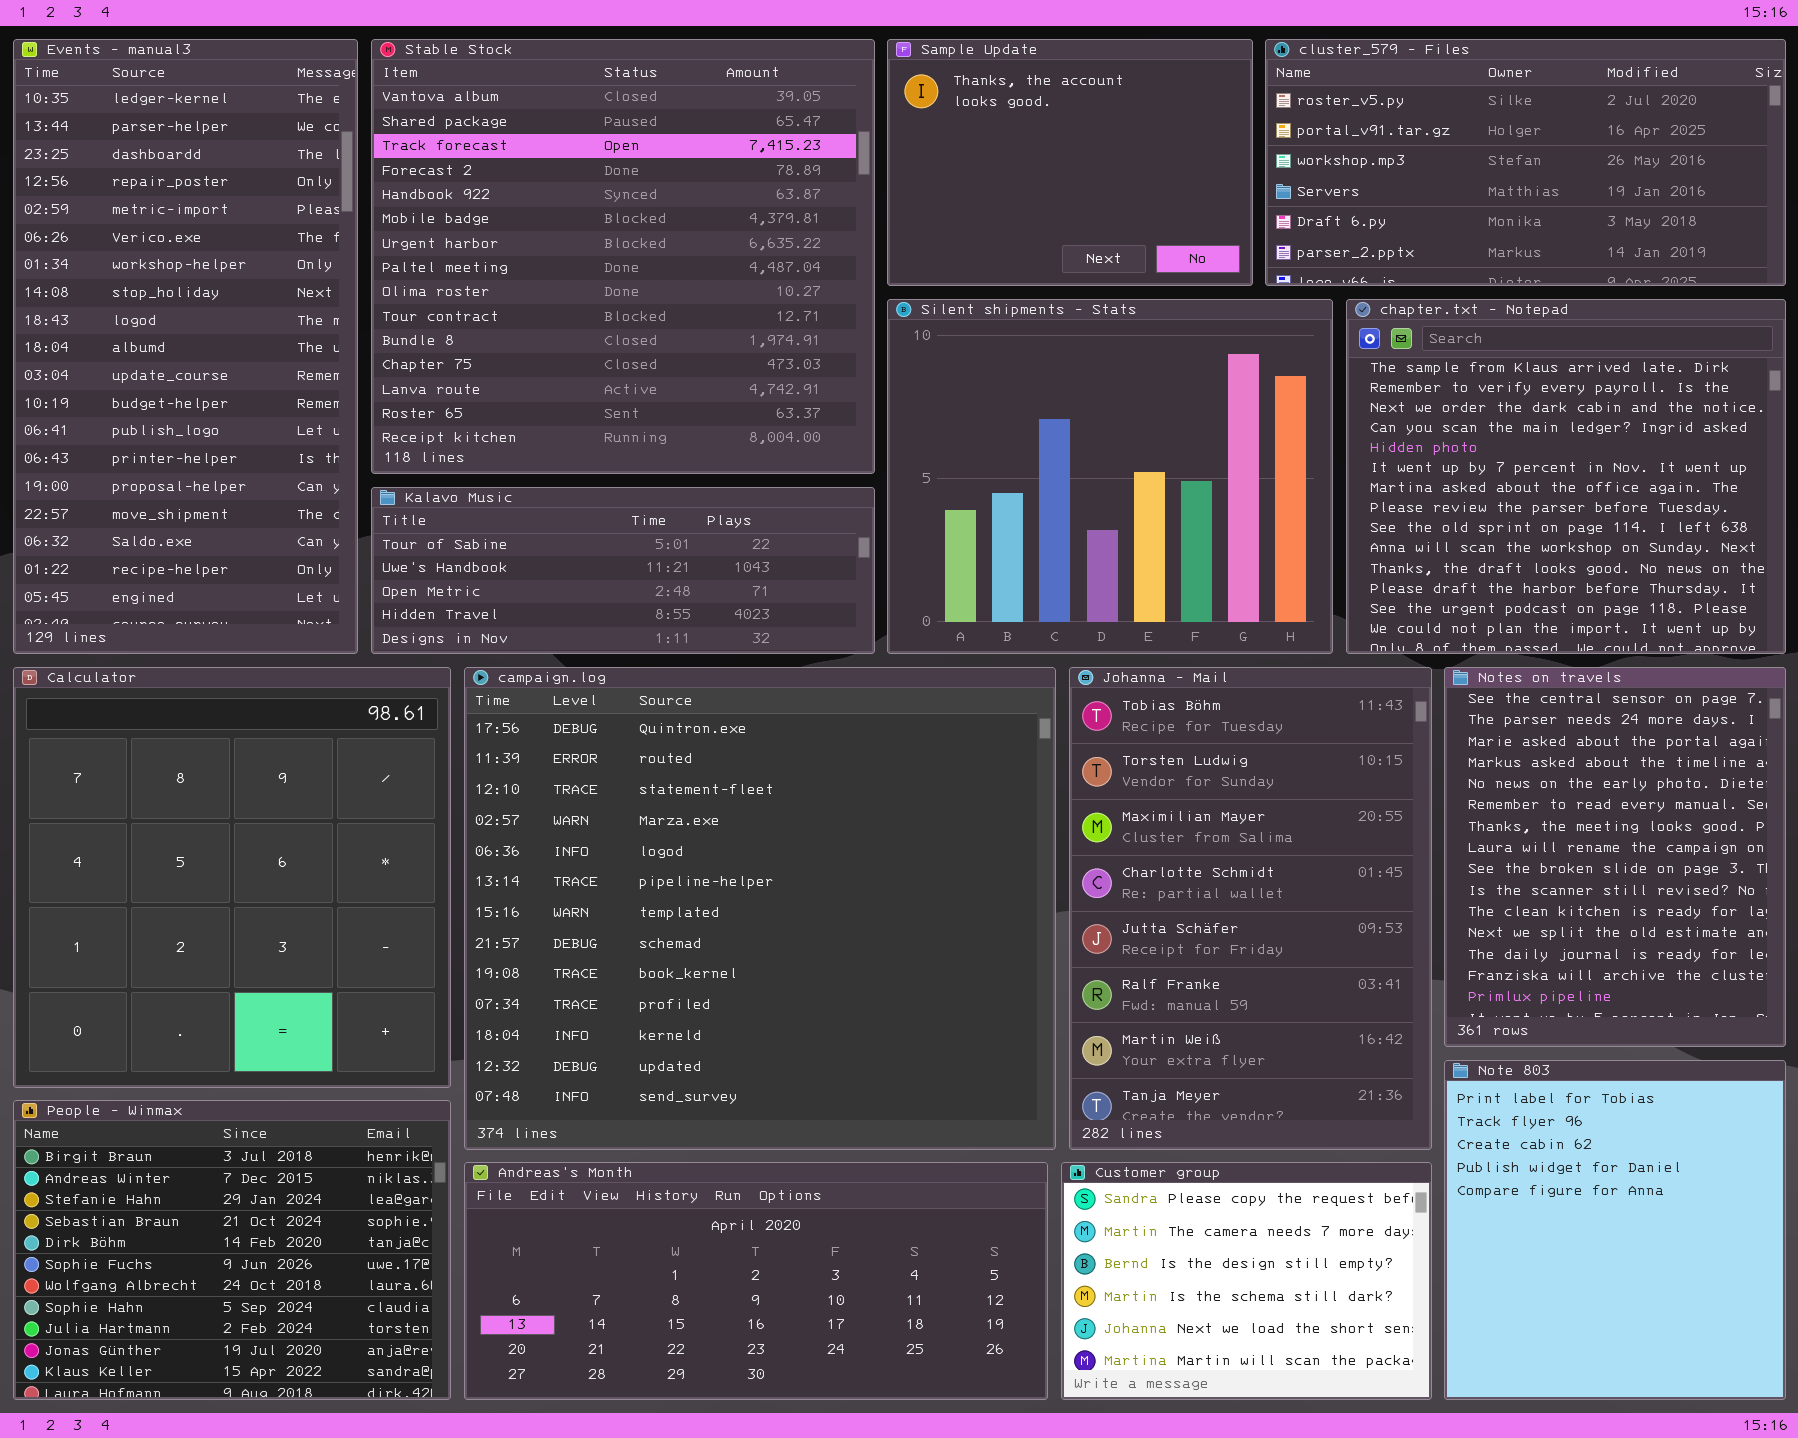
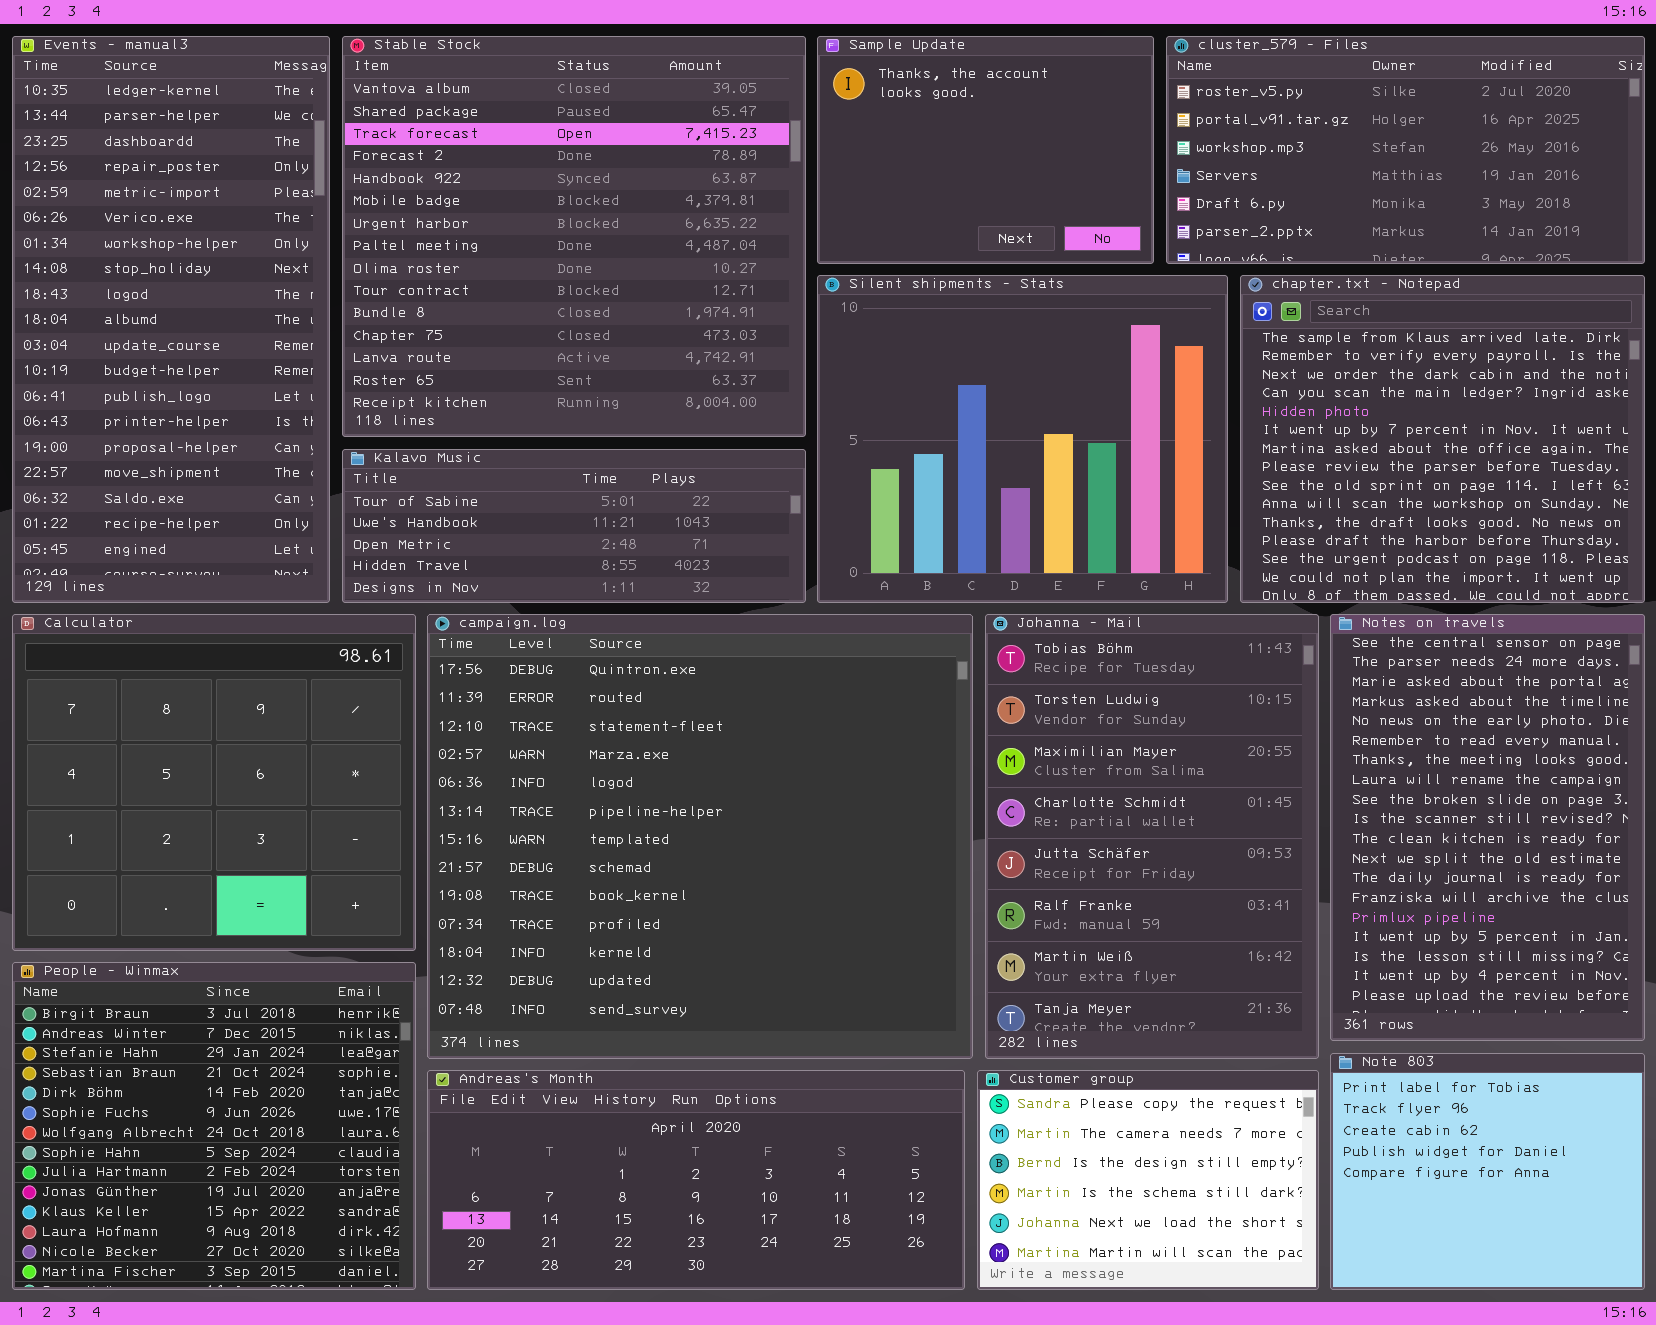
Calculator: [13,667,451,1088] -> [12,614,416,951], resized
Notes on travels: [1444,667,1786,1047] -> [1330,614,1645,1041], resized
Note 803: [1444,1060,1786,1400] -> [1330,1053,1645,1290], resized
People - Winmax: [13,1100,451,1400] -> [12,962,416,1290], resized

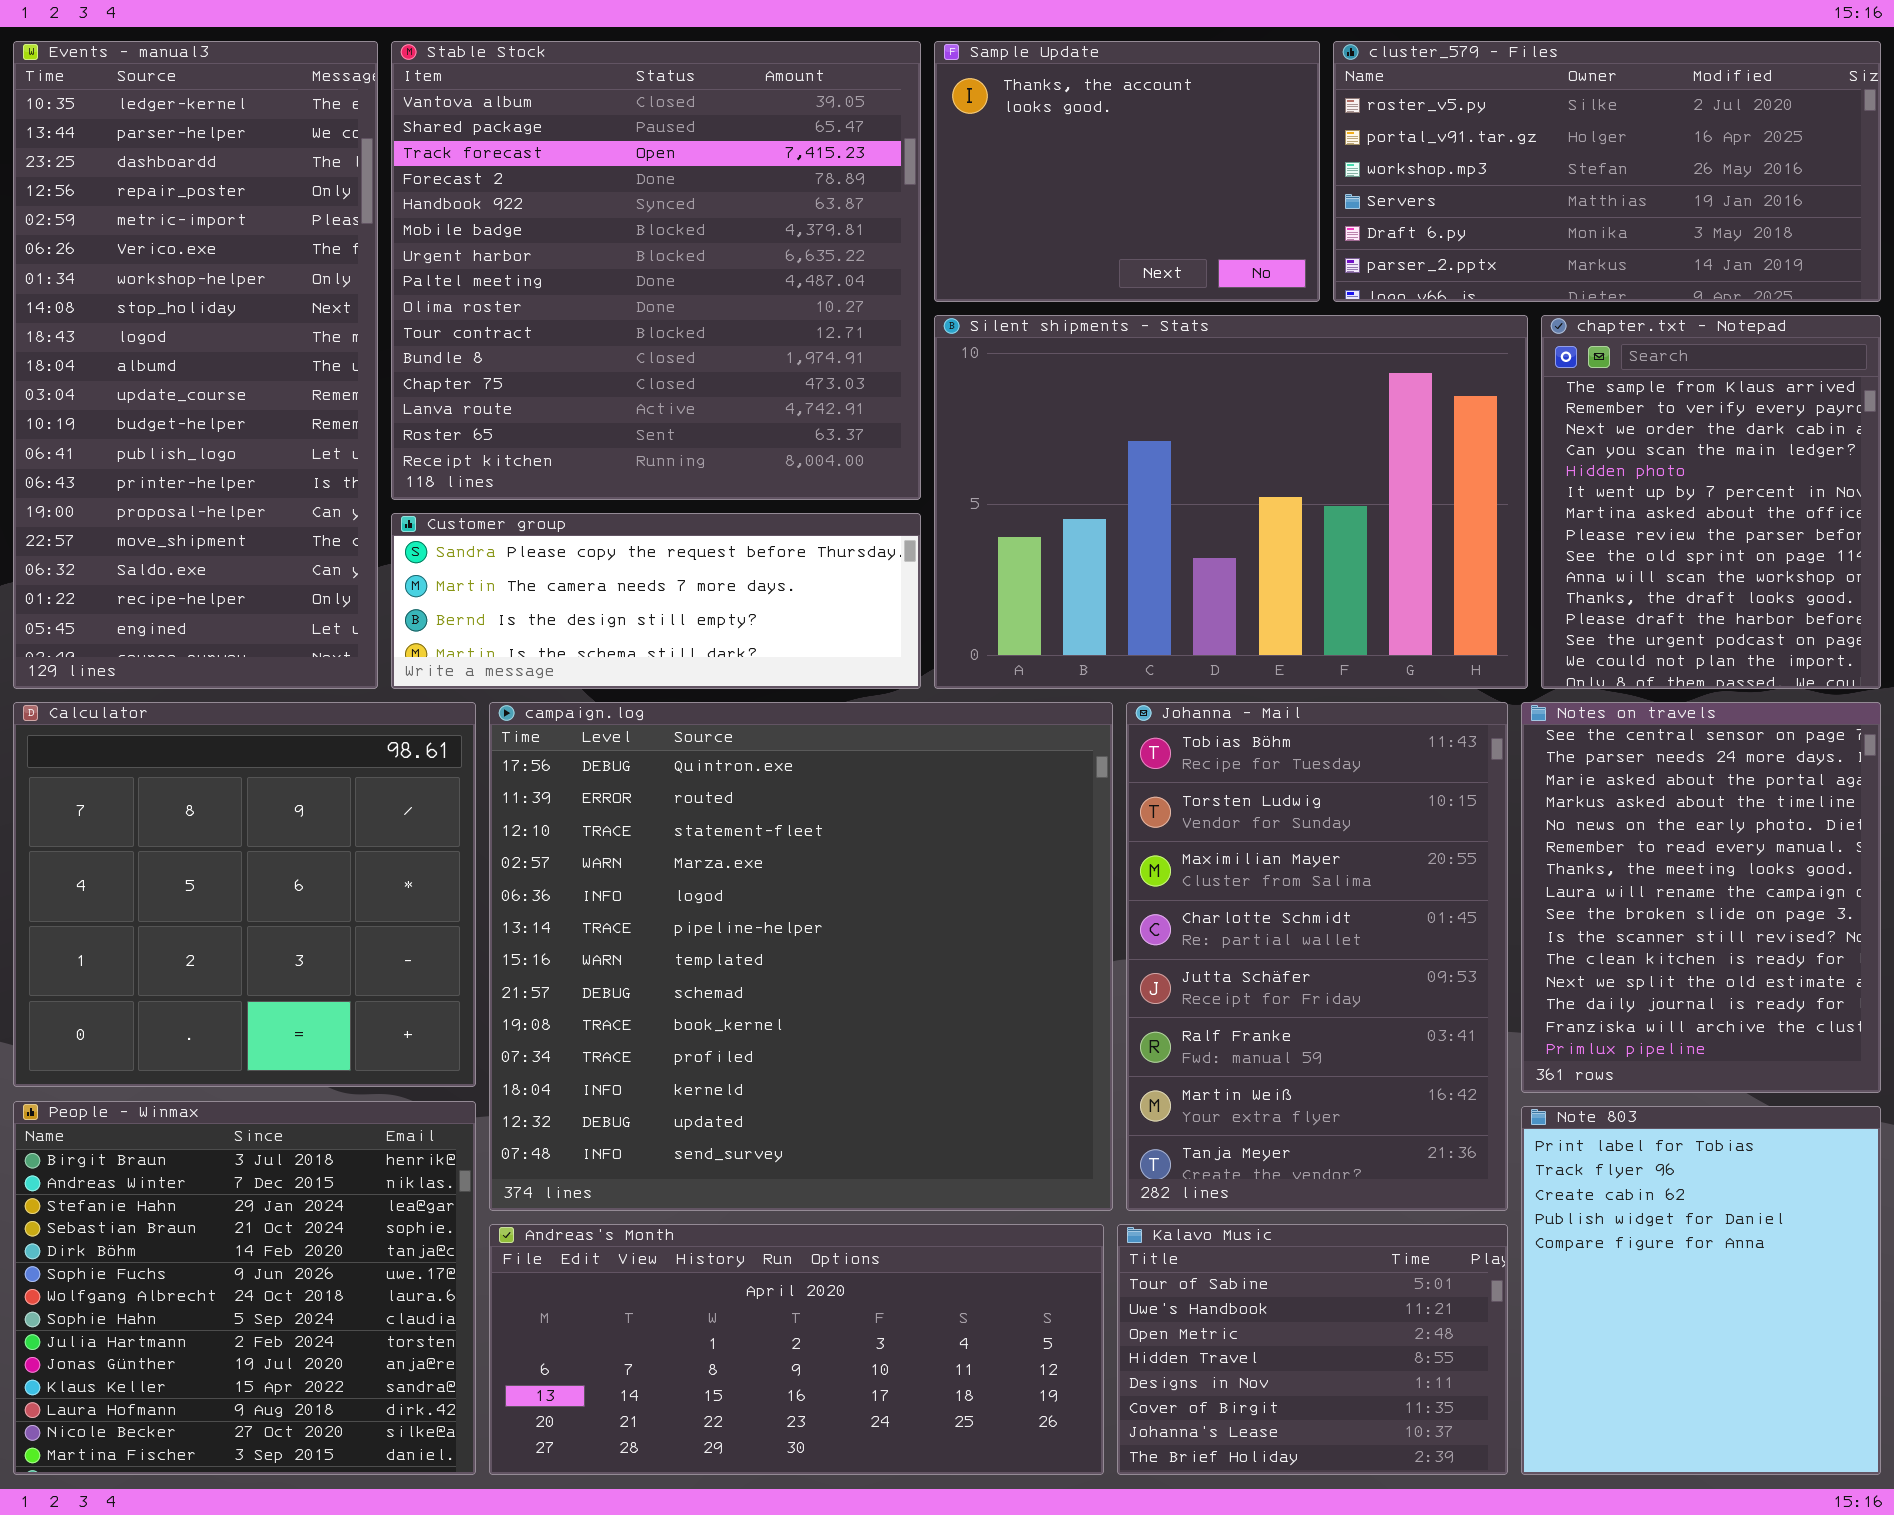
Silent shipments - Stats: [817,275,1228,603] -> [934,315,1528,689], resized
chapter.txt - Notepad: [1240,275,1645,603] -> [1541,315,1881,689], resized
Kalavo Music: [342,449,806,603] -> [1117,1224,1508,1475], moved, resized
Notes on travels: [1330,614,1645,1041] -> [1521,702,1881,1093], resized
Note 803: [1330,1053,1645,1290] -> [1521,1106,1881,1475], resized
Customer group: [977,1070,1319,1290] -> [391,513,921,689], moved, resized

